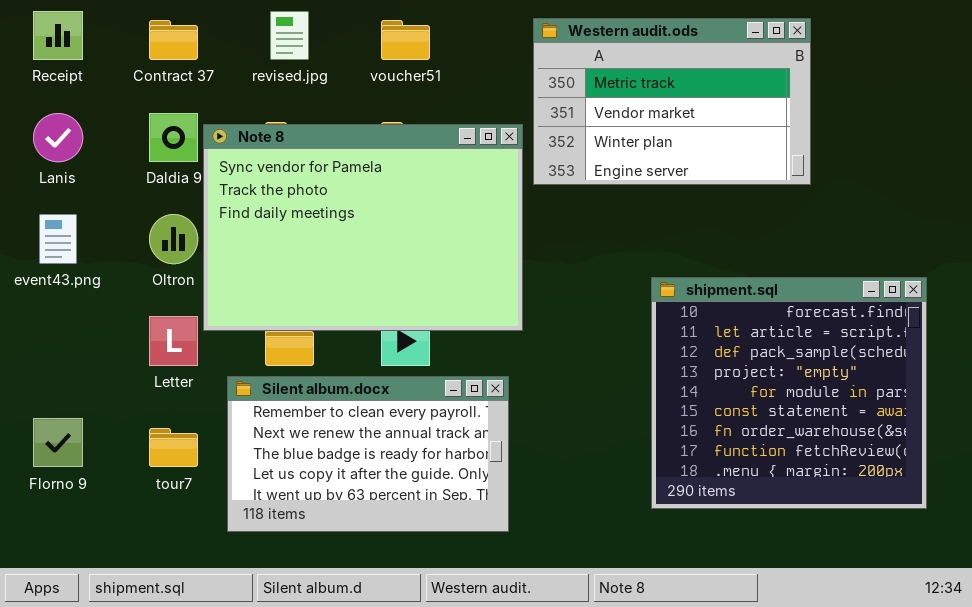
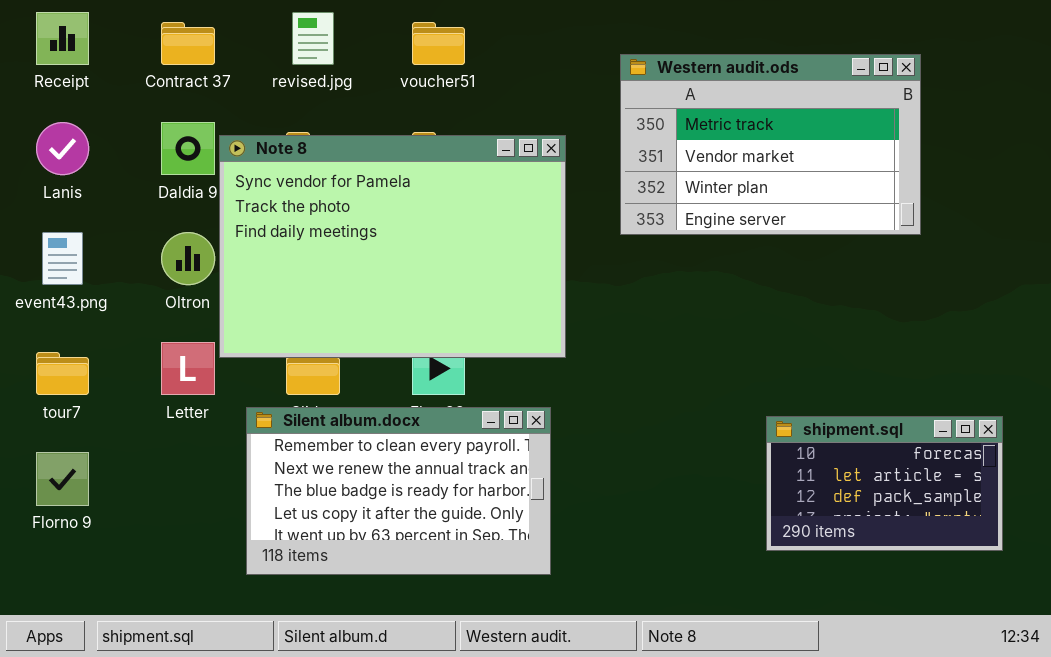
Western audit.ods: [533,18,811,185] -> [620,54,921,235], moved
shipment.sql: [651,277,927,509] -> [766,416,1003,551], resized
tour7: [149,428,198,467] -> [36,352,89,395], moved

